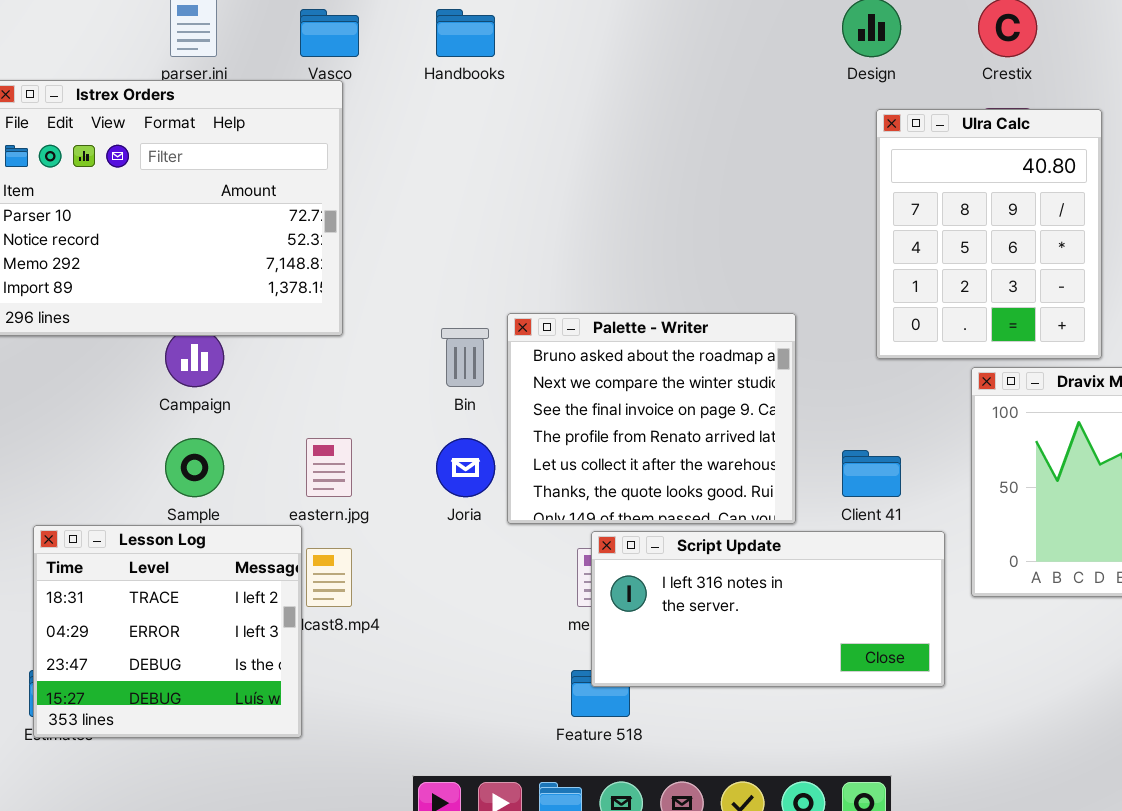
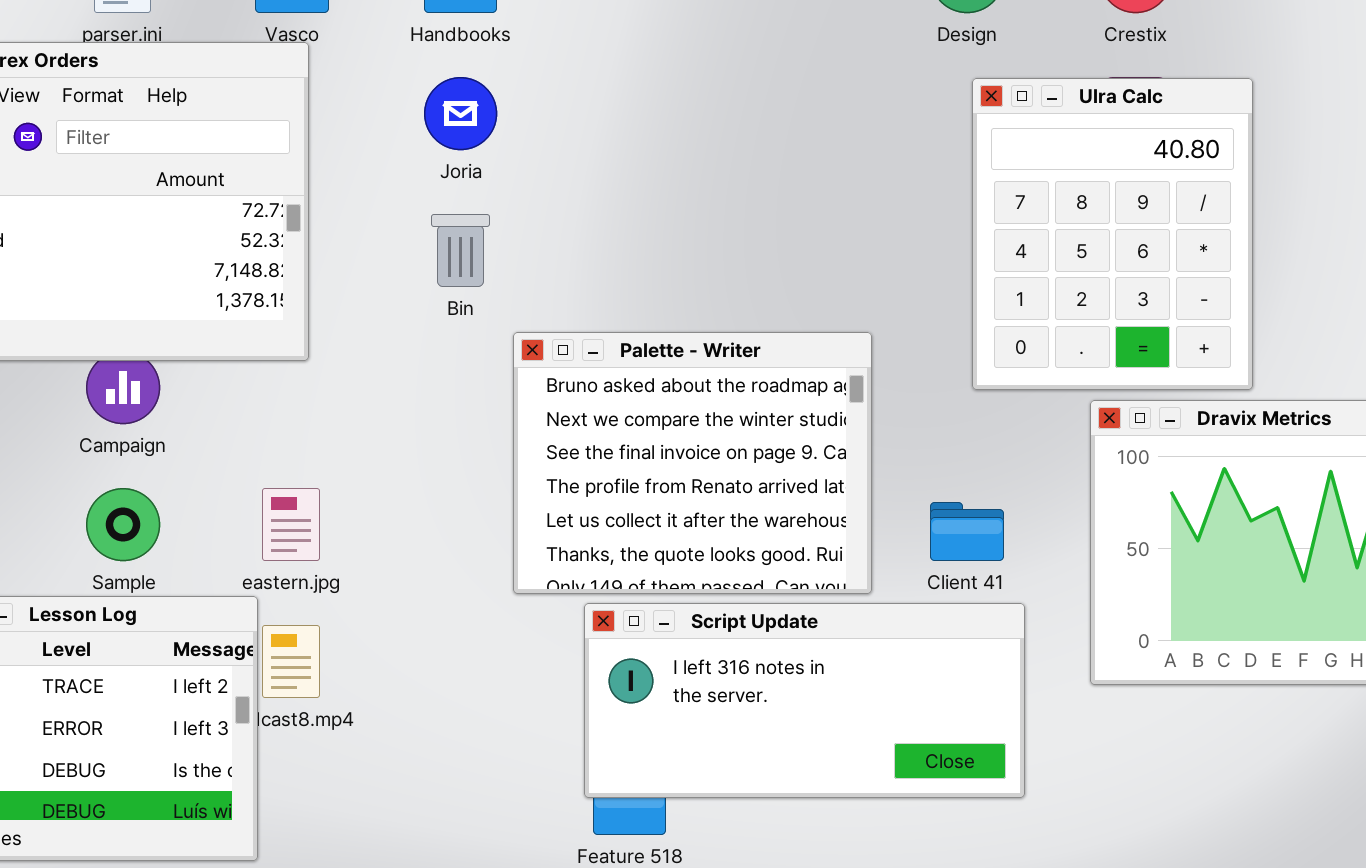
Bin: [441,328,489,387] -> [431,214,490,287], moved
Joria: [436,438,495,497] -> [424,77,497,150], moved
Script Update: [591,531,945,687] -> [584,603,1025,798], moved

